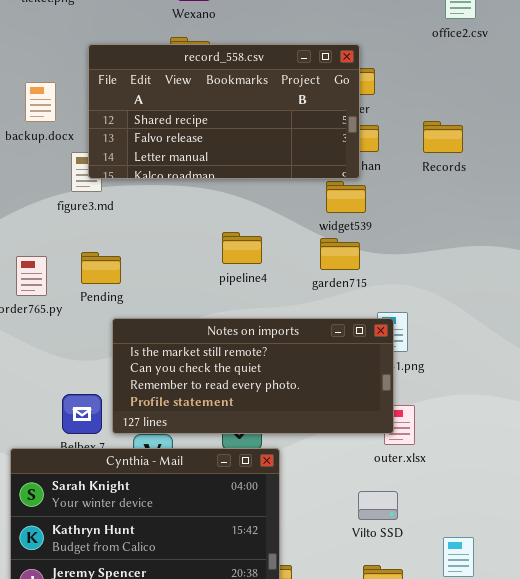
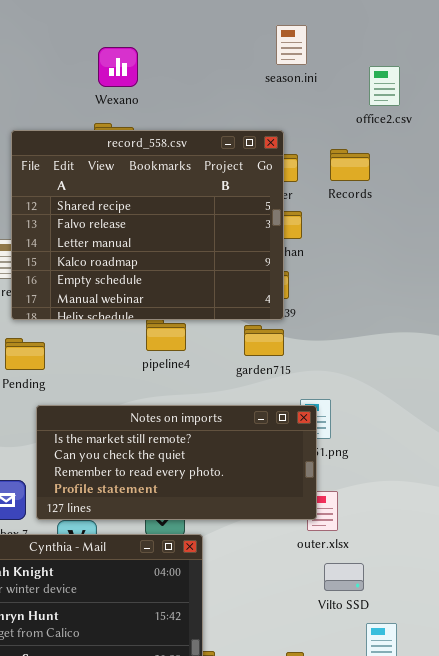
record_558.csv: [88,44,360,179] -> [11,130,284,320], resized
Records: [423,121,463,153] -> [330,149,370,181], moved
Vilto SSD: [358,491,398,520] -> [324,563,364,591], moved

